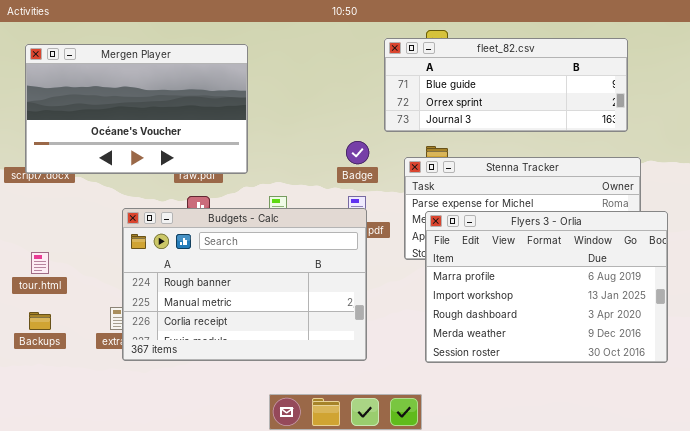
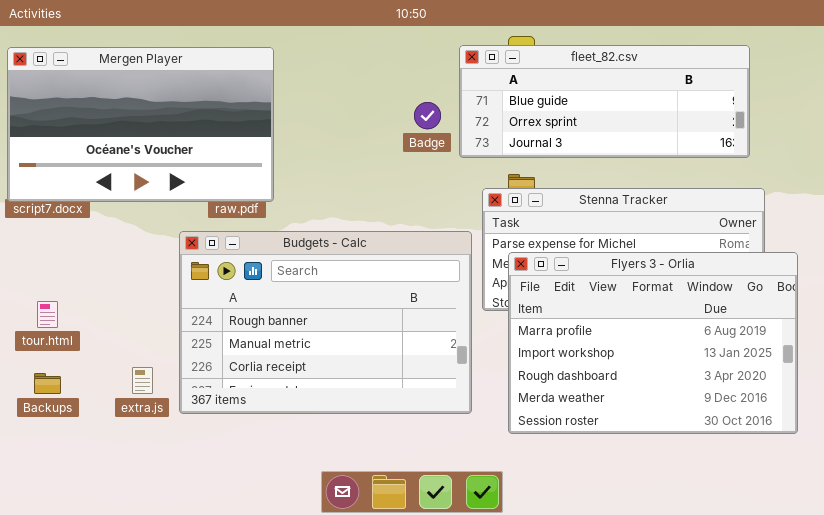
Mergen Player: [25,44,248,174] -> [7,47,274,202], moved
Badge: [346,141,369,164] -> [414,102,441,129], moved
Budgets - Calc: [122,208,367,361] -> [179,231,472,414], moved

